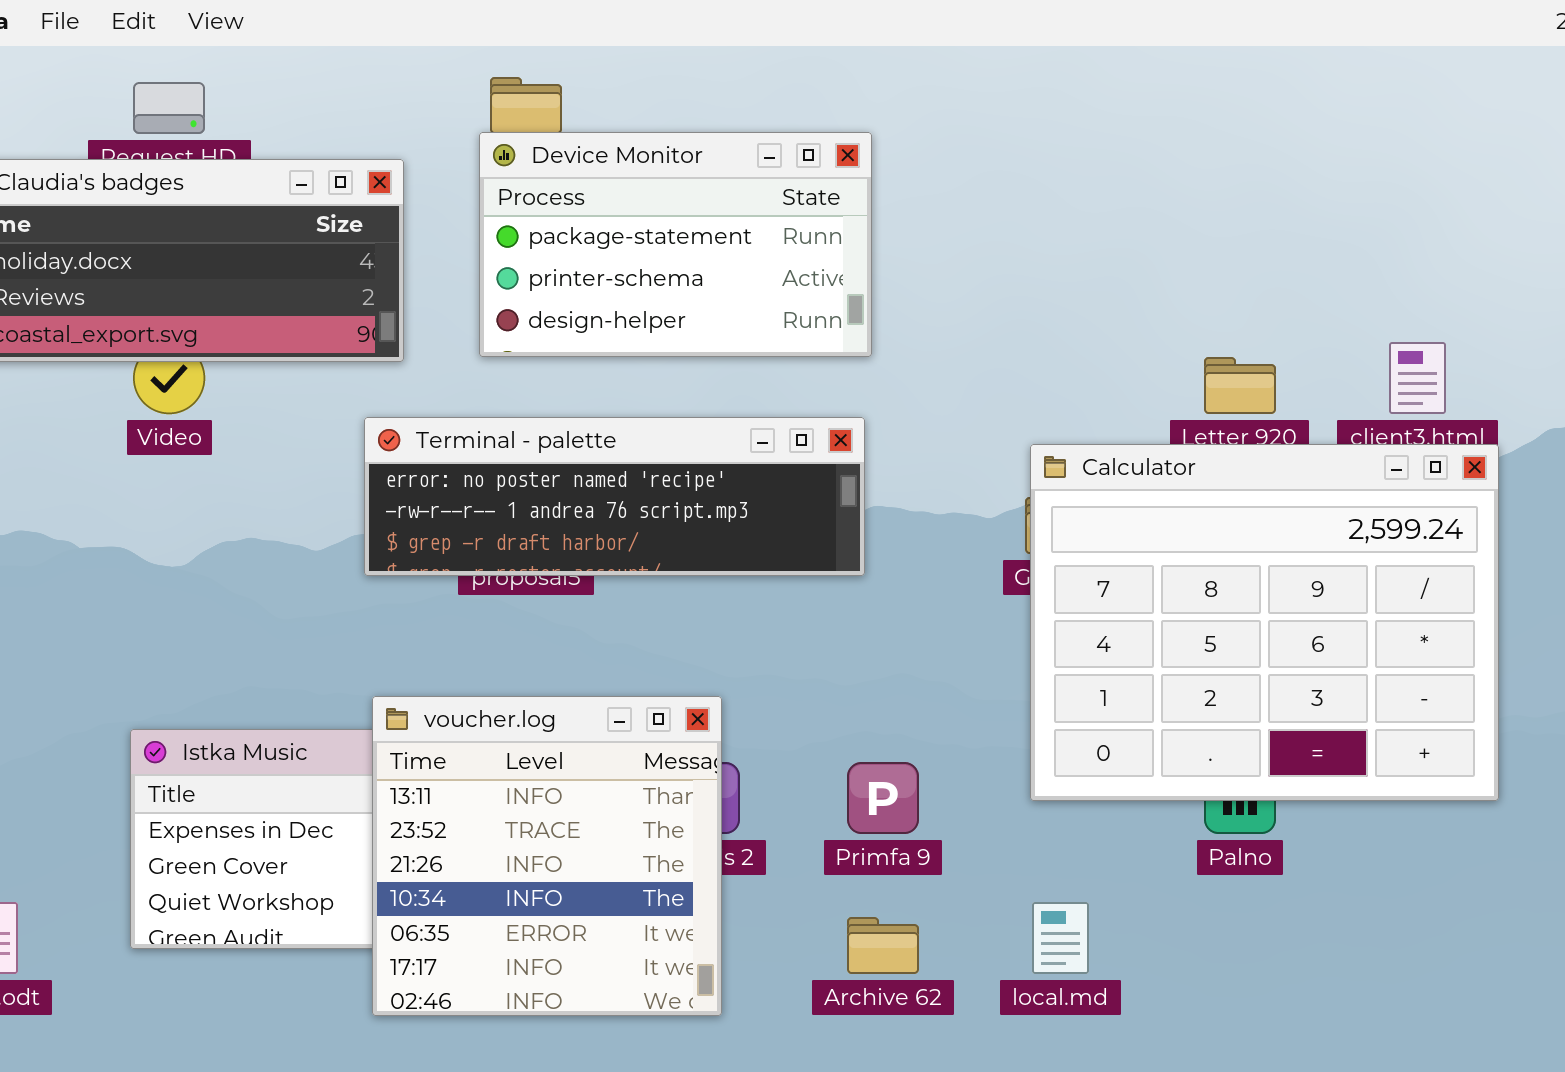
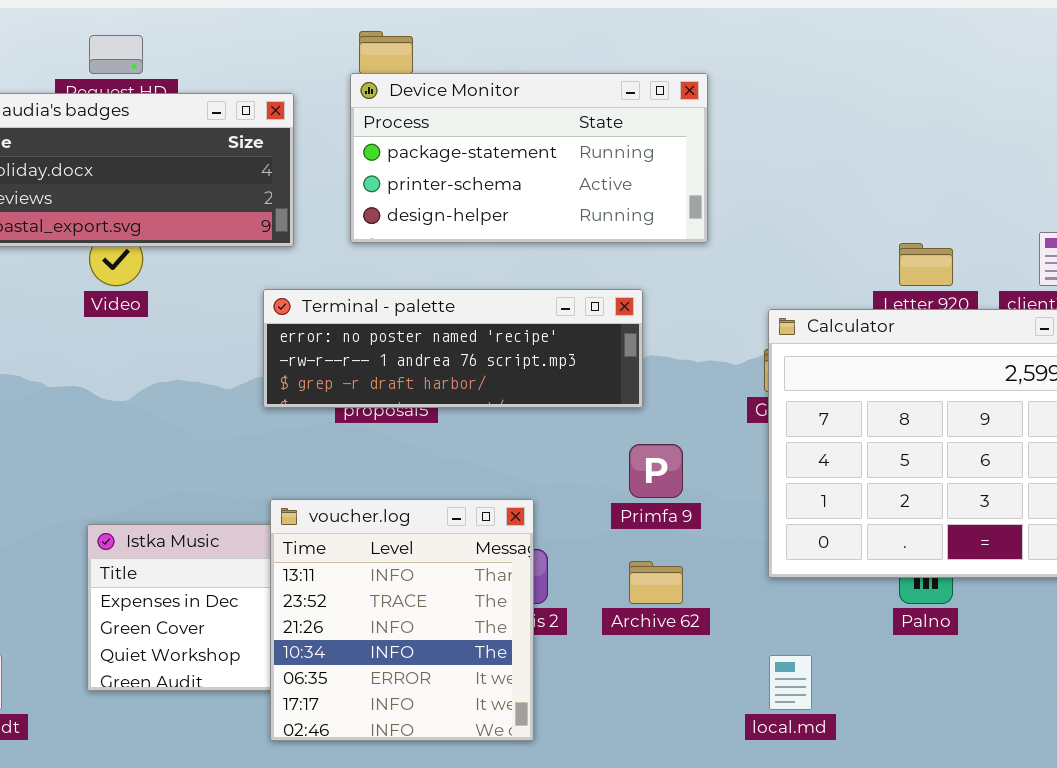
Device Monitor: [479,132,872,357] -> [350,73,708,243], resized
Primfa 9: [847,762,919,834] -> [629,444,683,498], moved
Archive 62: [847,917,919,974] -> [629,561,683,604], moved

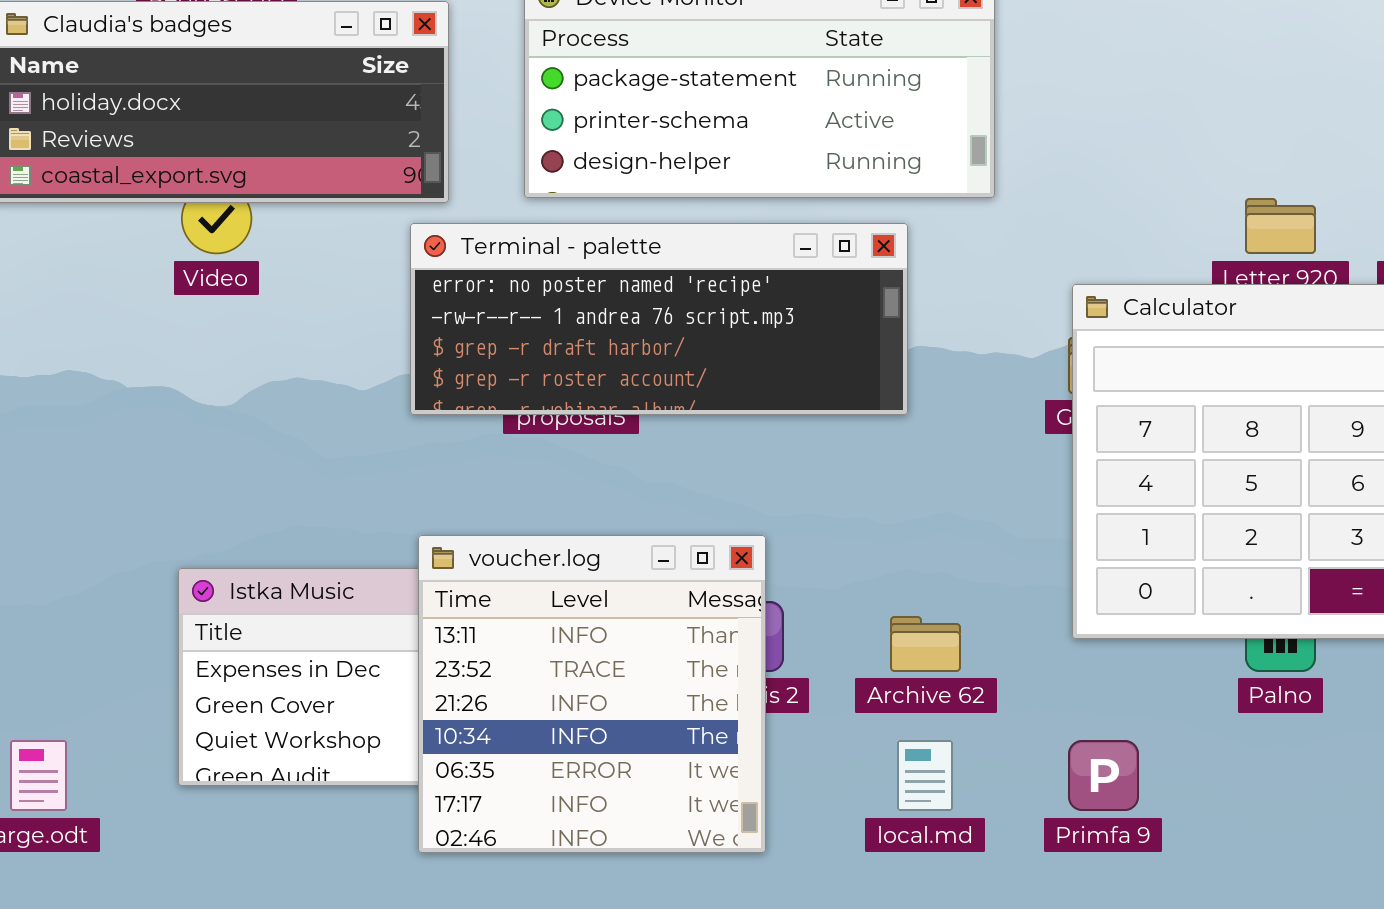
Terminal - palette: [263,289,643,408] -> [410,223,908,415], resized
Primfa 9: [629,444,683,498] -> [1068,740,1139,811], moved
local.md: [769,655,812,710] -> [897,740,953,811], moved

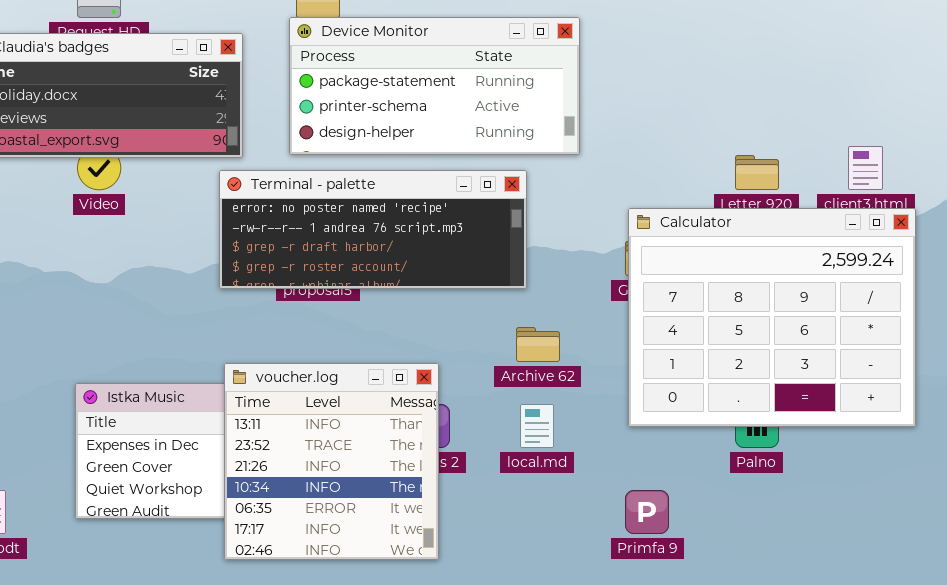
Archive 62: [890,616,961,672] -> [516,327,560,362], moved
local.md: [897,740,953,811] -> [520,404,554,448], moved

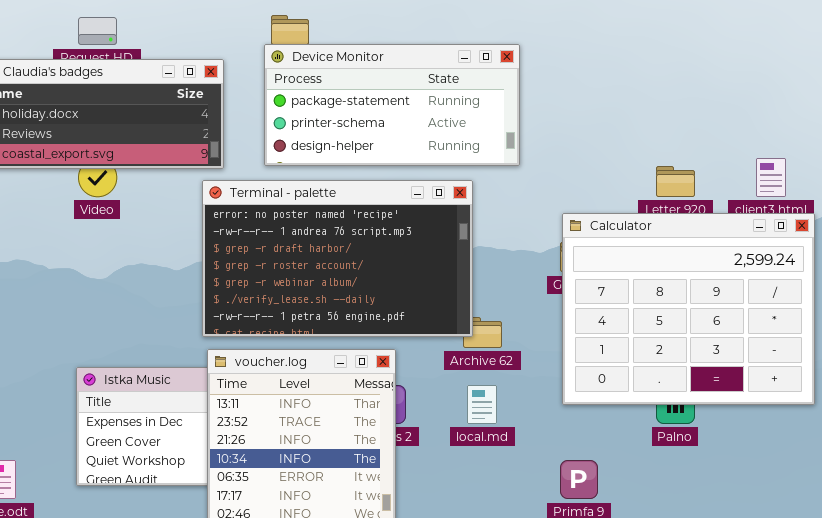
Terminal - palette: [219,170,527,289] -> [202,180,473,337], resized

